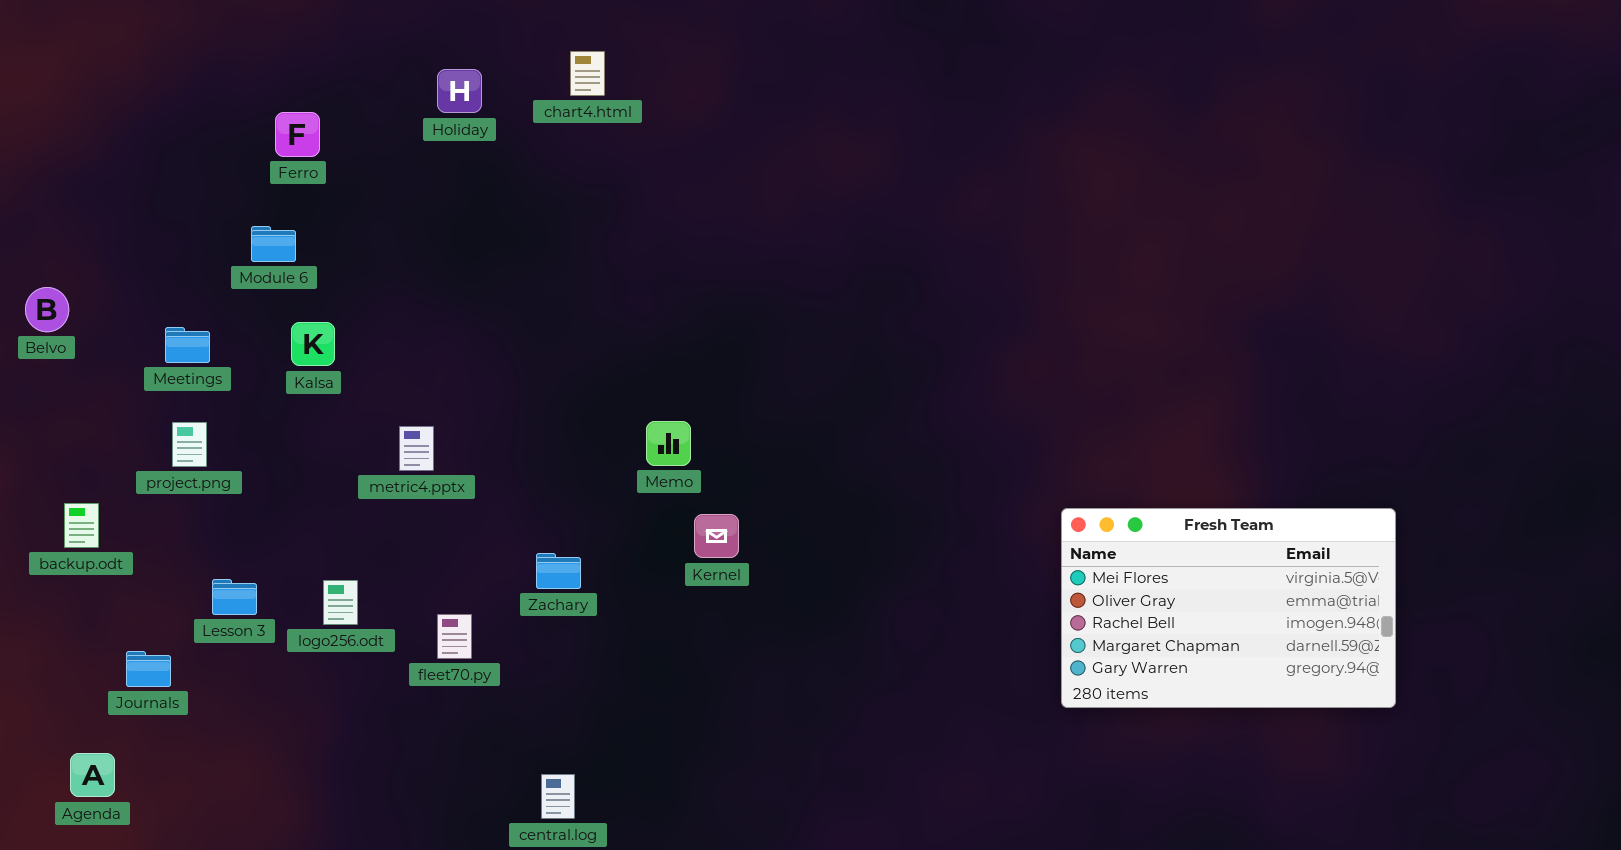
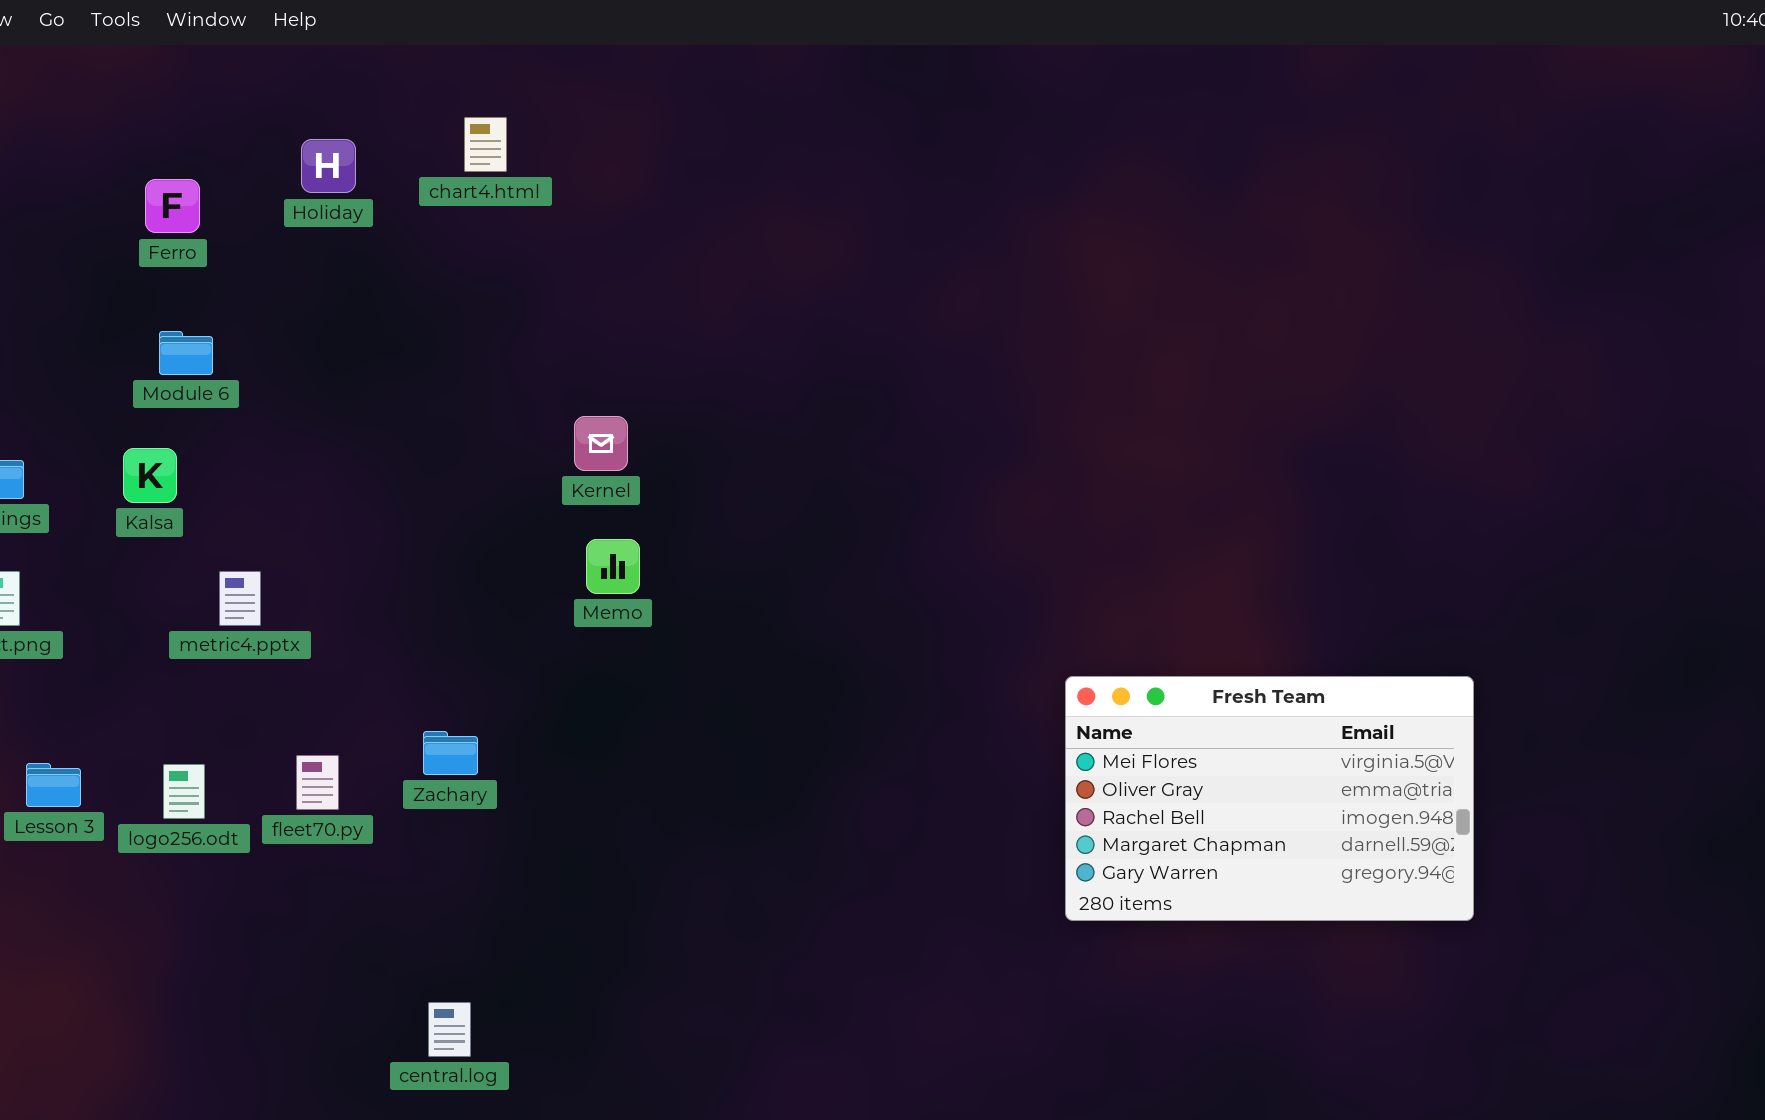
Ferro: [275,112,320,157] -> [145,179,200,233], moved
Module 6: [251,226,296,262] -> [159,331,213,375], moved
Memo: [646,421,691,466] -> [586,539,640,594], moved
metric4.pptx: [399,426,434,471] -> [219,571,261,626], moved
Kernel: [694,514,739,558] -> [574,416,628,471], moved
fleet70.py: [437,614,472,659] -> [296,755,339,810], moved

